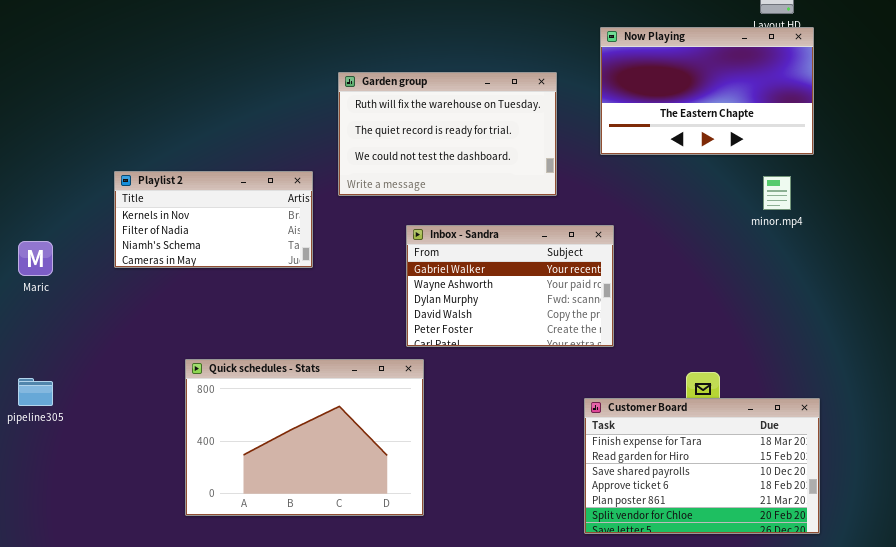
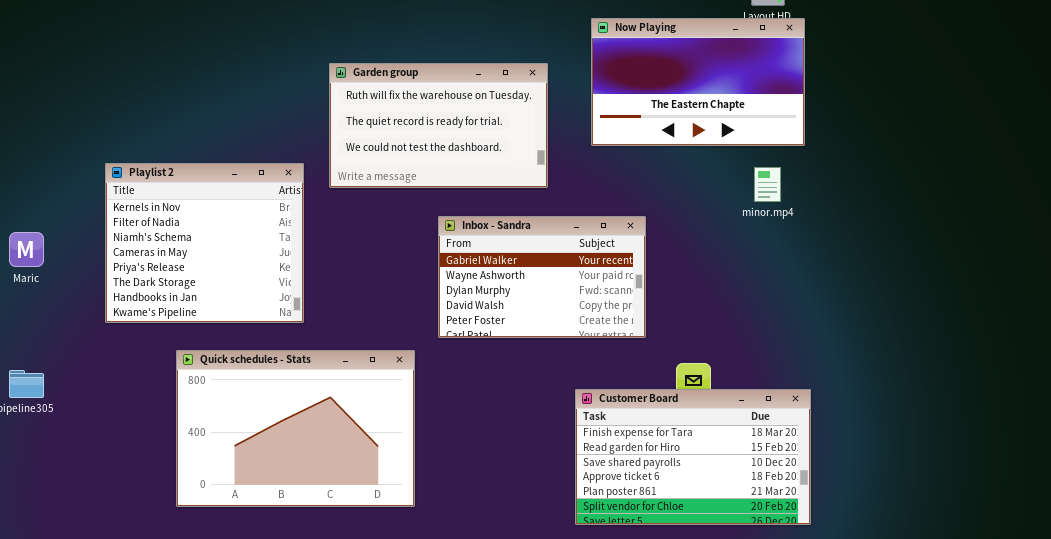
Playlist 2: [114,171,313,268] -> [105,163,304,323], resized
Inbox - Sandra: [406,225,614,347] -> [438,216,646,338], moved

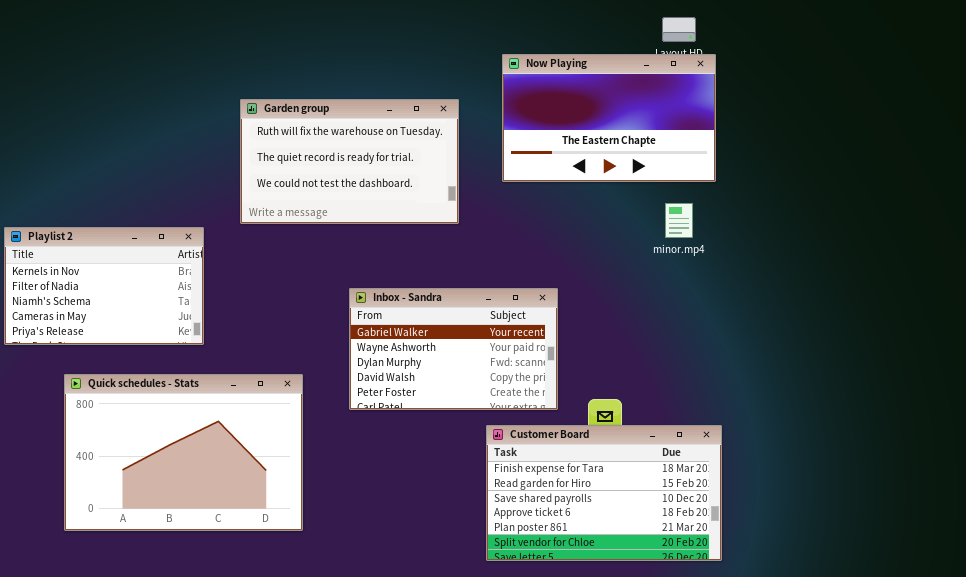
Playlist 2: [105,163,304,323] -> [4,227,204,345], moved, resized
Inbox - Sandra: [438,216,646,338] -> [349,288,558,410], moved
Quick schedules - Stats: [176,350,415,507] -> [64,374,303,531], moved

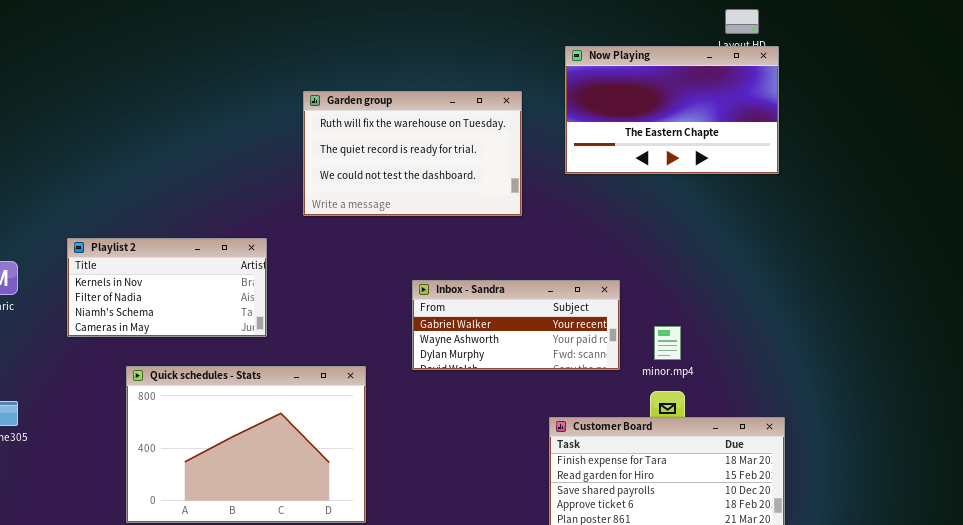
minor.mp4: [665,203,693,238] -> [654,326,681,360], moved
Playlist 2: [4,227,204,345] -> [67,238,267,337], resized
Inbox - Sandra: [349,288,558,410] -> [412,280,620,370], resized

